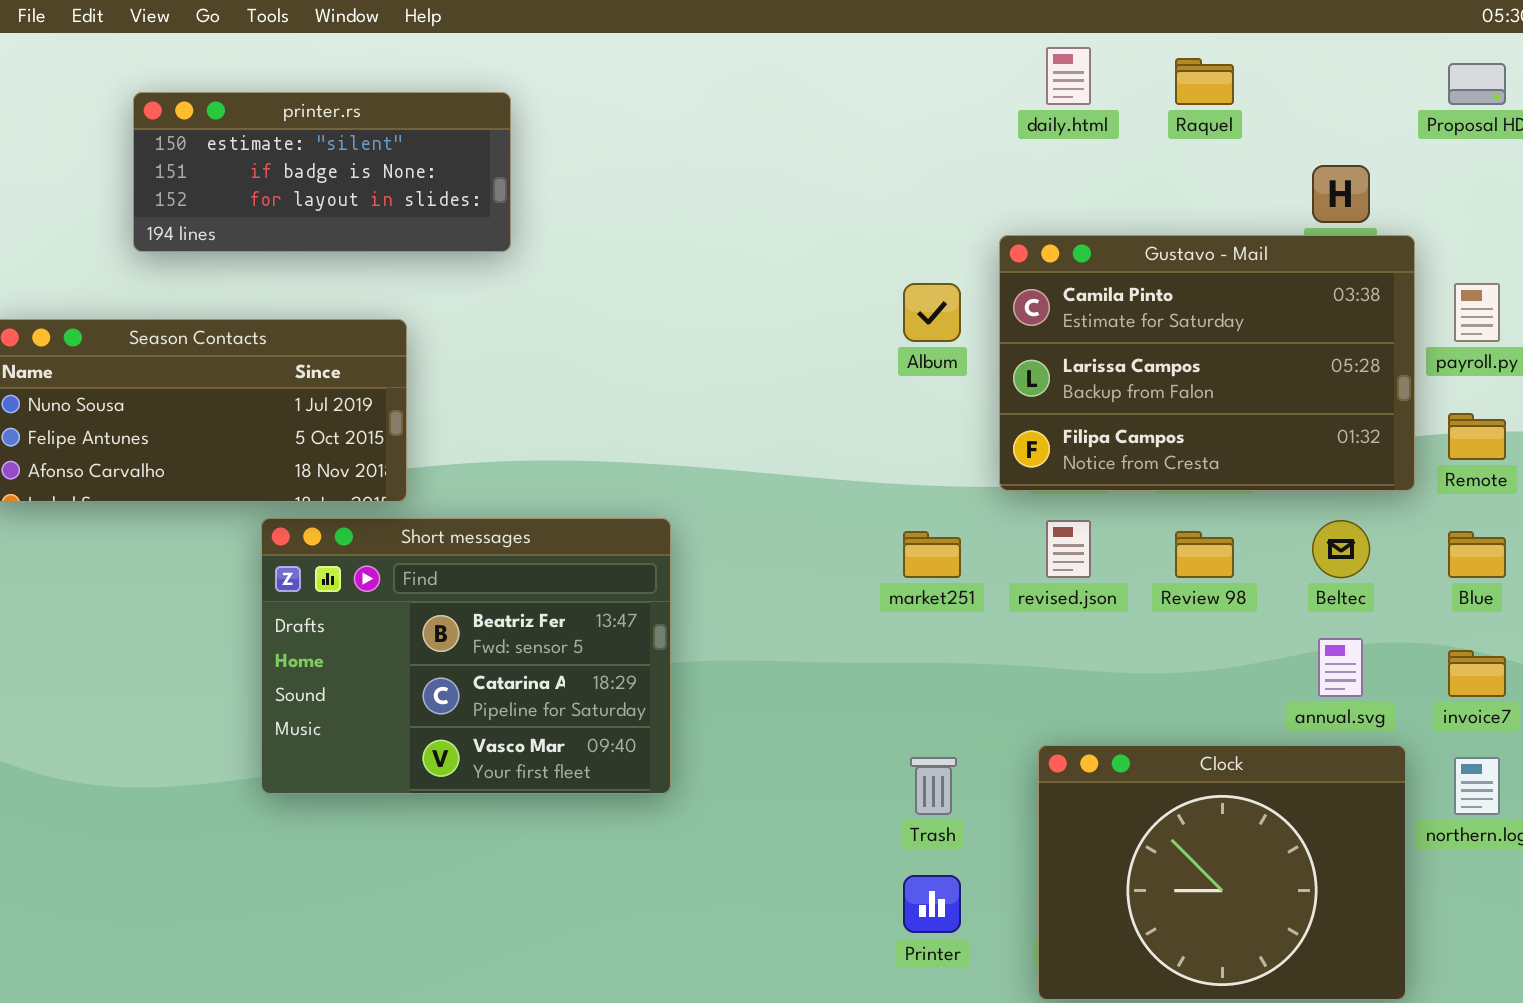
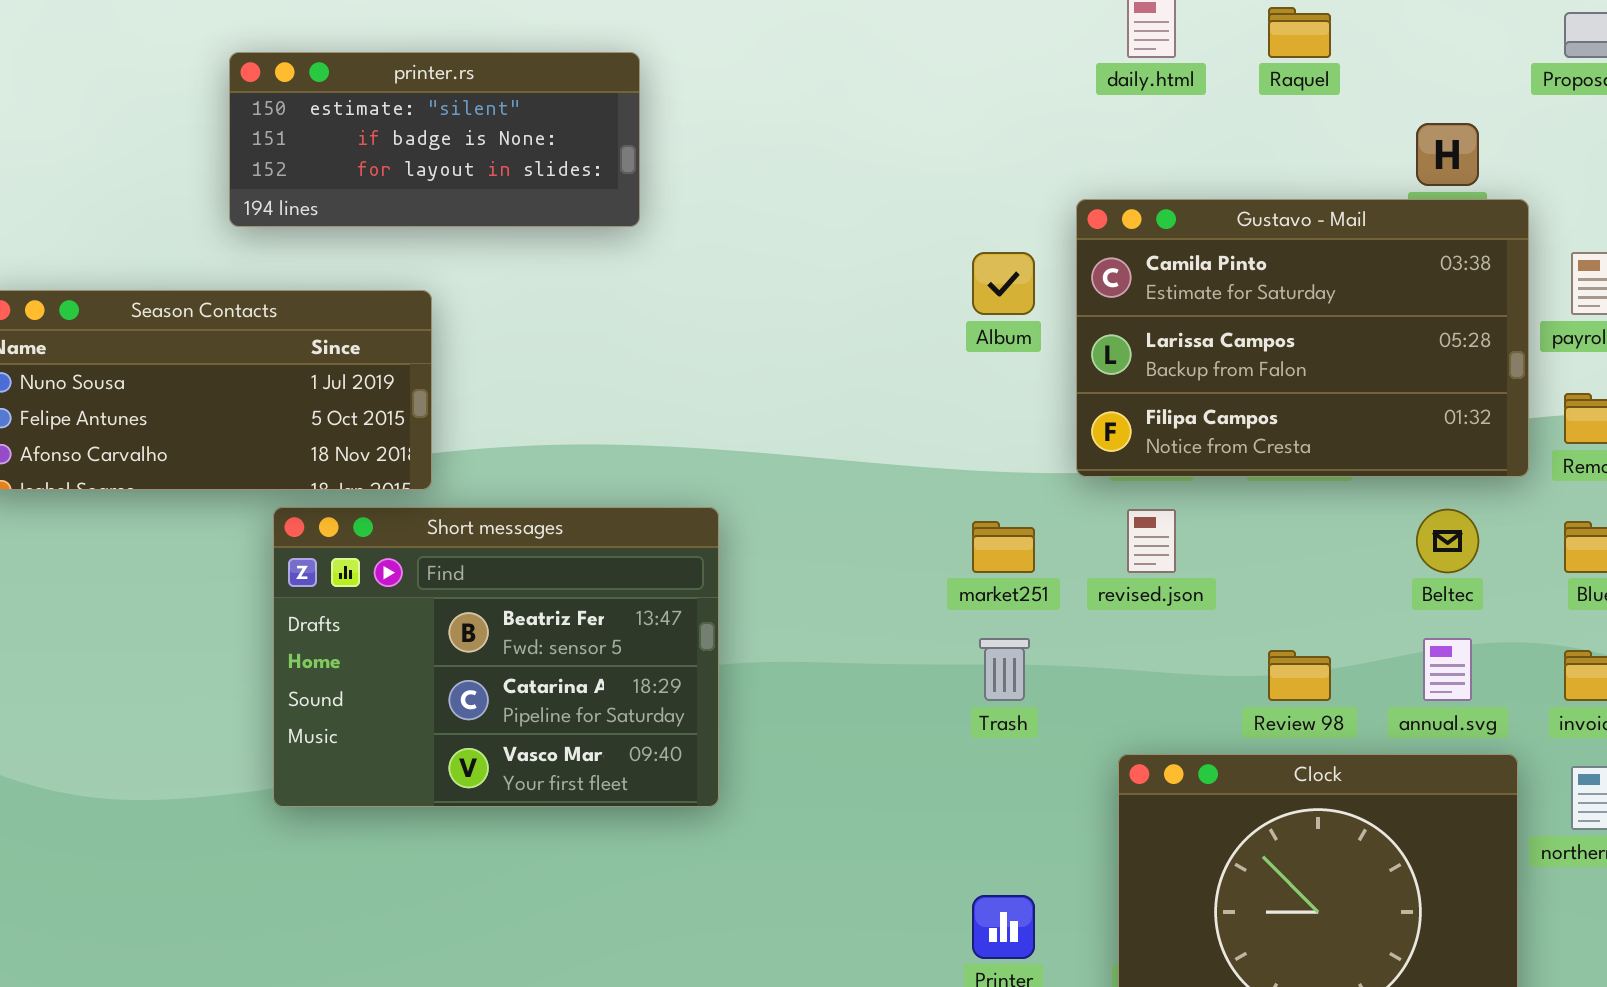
printer.rs: [133,92,511,252] -> [229,52,640,227], moved
Review 98: [1175,531,1234,578] -> [1268,650,1331,701], moved
Trash: [910,757,957,815] -> [979,638,1030,701], moved

